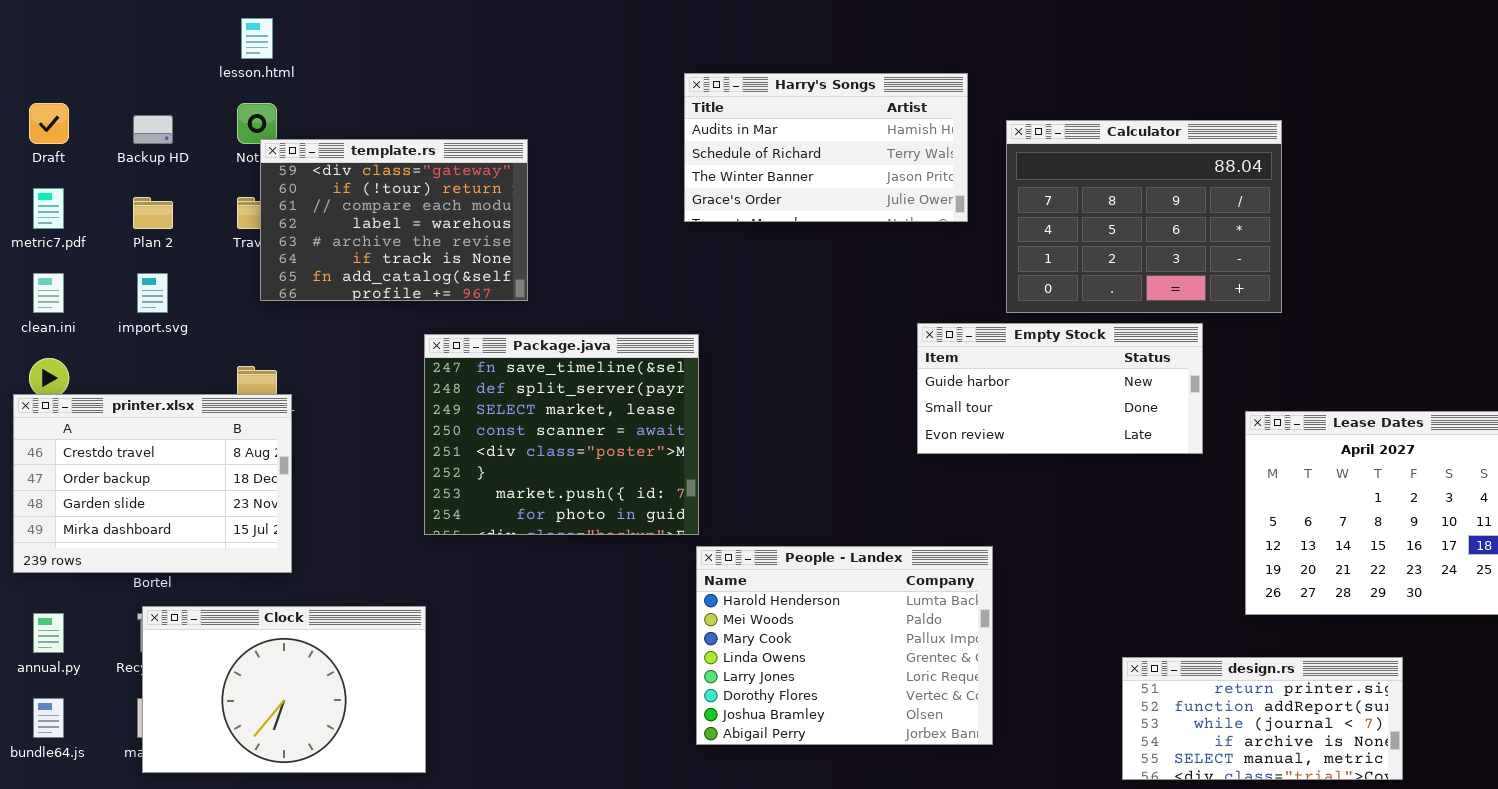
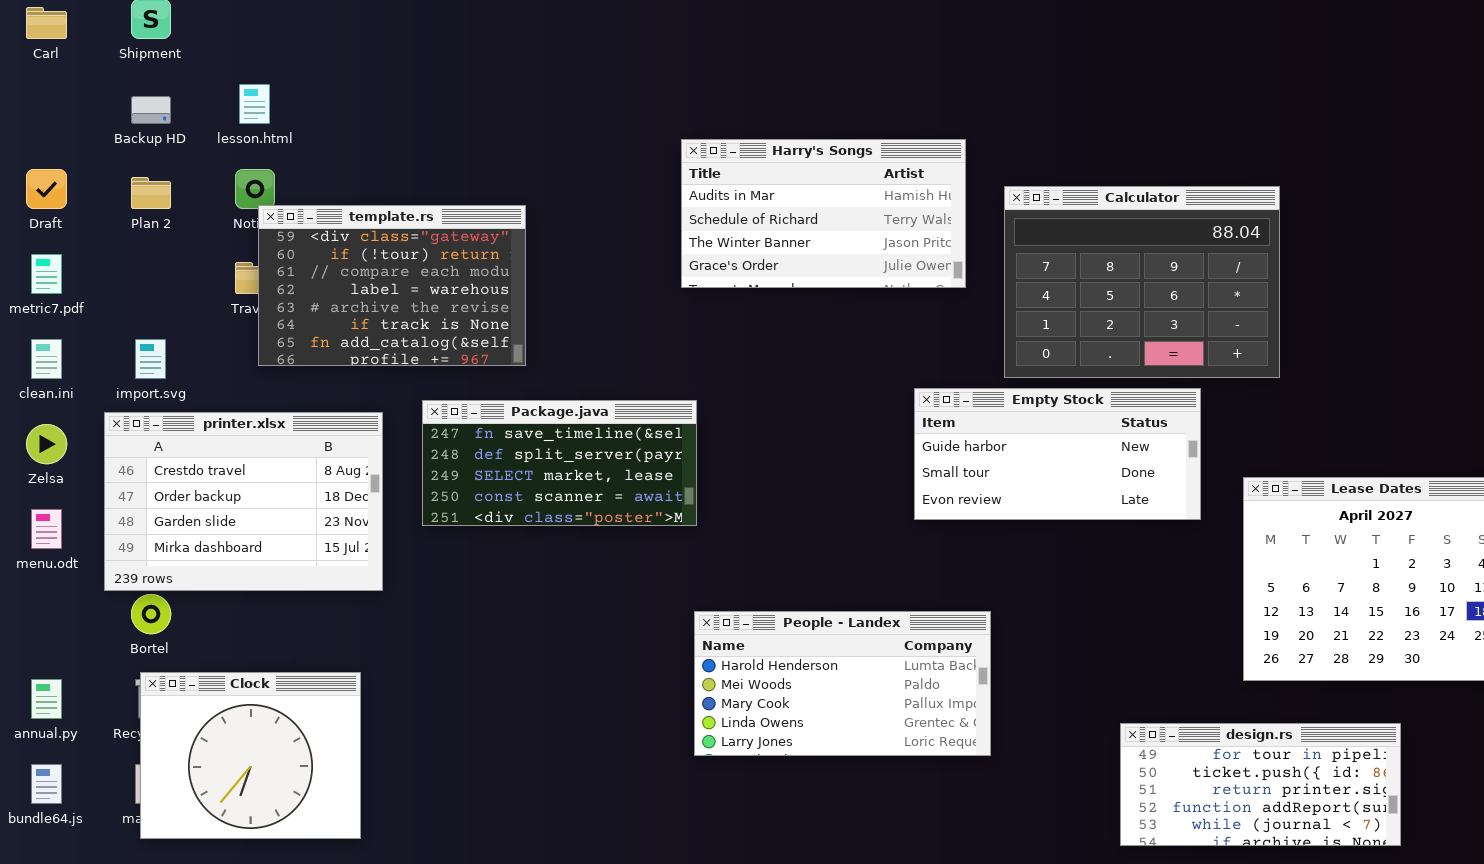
Backup HD: [133,115,173,144] -> [131,96,171,124], moved
Plan 2: [133,197,173,229] -> [131,177,171,209], moved
Package.java: [424,334,699,535] -> [422,400,697,526], resized
printer.xlsx: [13,394,292,573] -> [104,412,383,591], moved
People - Landex: [696,546,993,745] -> [694,611,991,756], resized
Clock: [142,606,426,773] -> [140,672,361,839], resized
design.rs: [1122,657,1403,780] -> [1120,723,1401,846], scrolled up 2 rows

